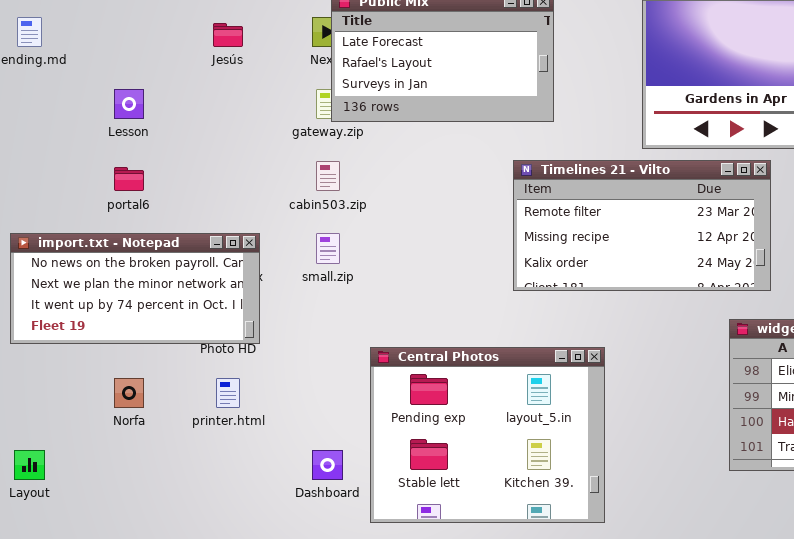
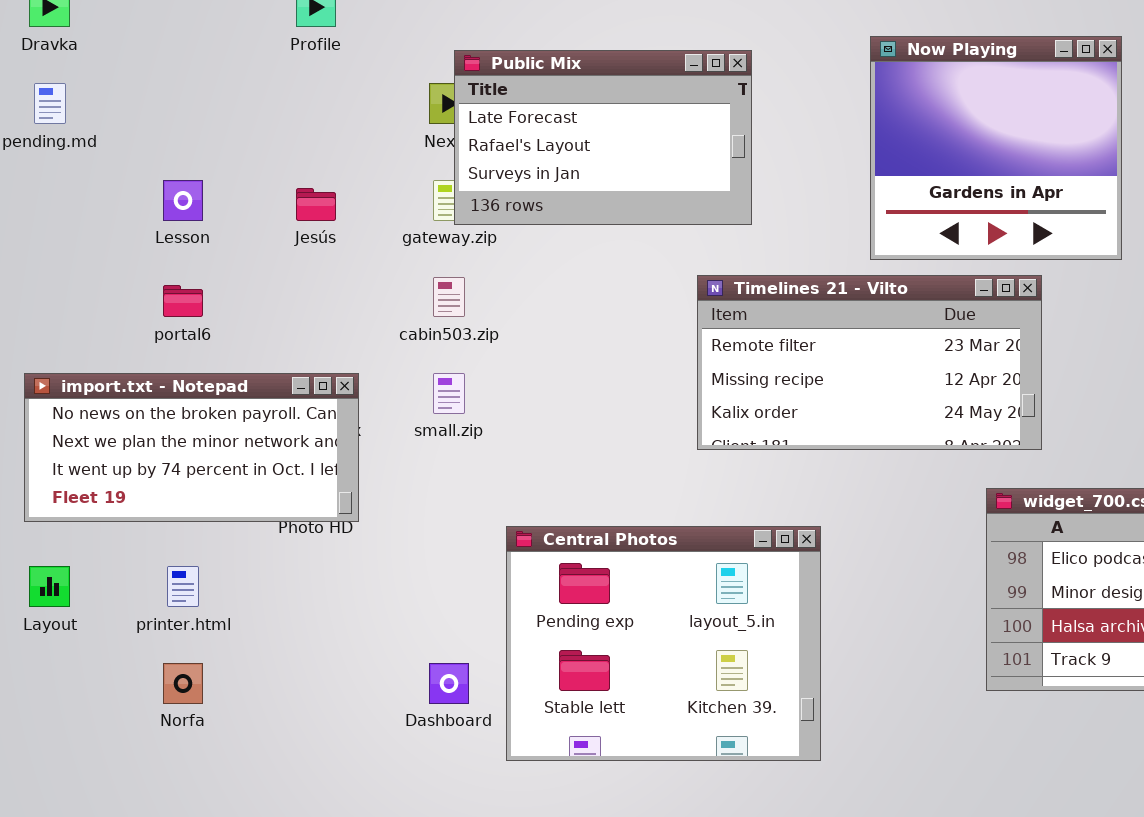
Jesús: [213,23,243,47] -> [296,188,336,221], moved
Norfa: [114,378,144,408] -> [163,663,203,704], moved
printer.html: [216,378,240,408] -> [167,566,199,607], moved
Layout: [14,450,45,480] -> [29,566,70,607], moved

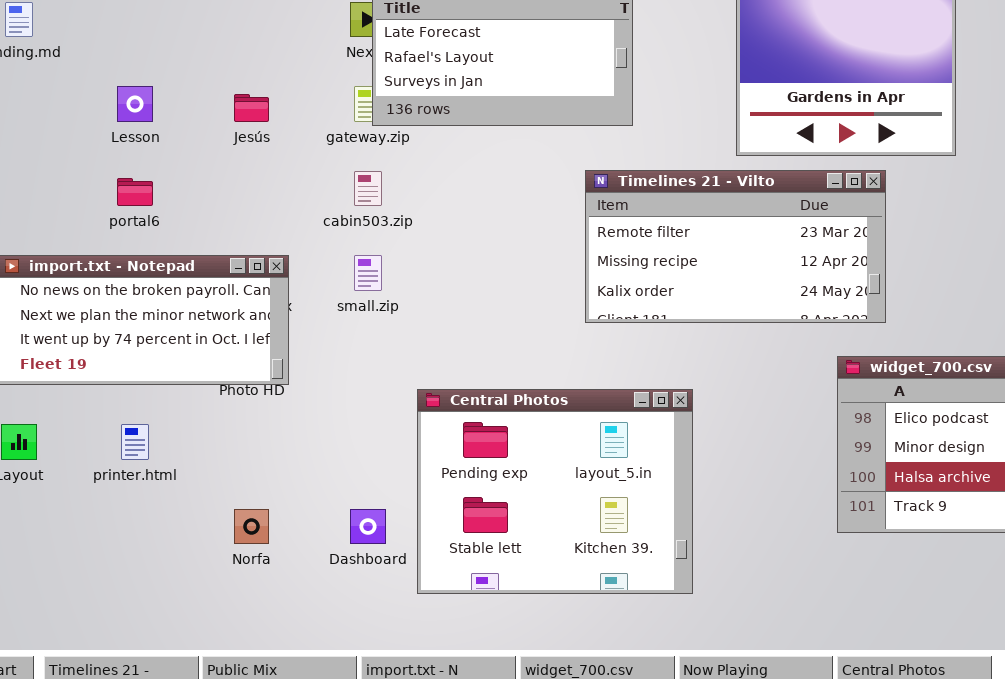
Norfa: [163,663,203,704] -> [234,509,269,544], moved

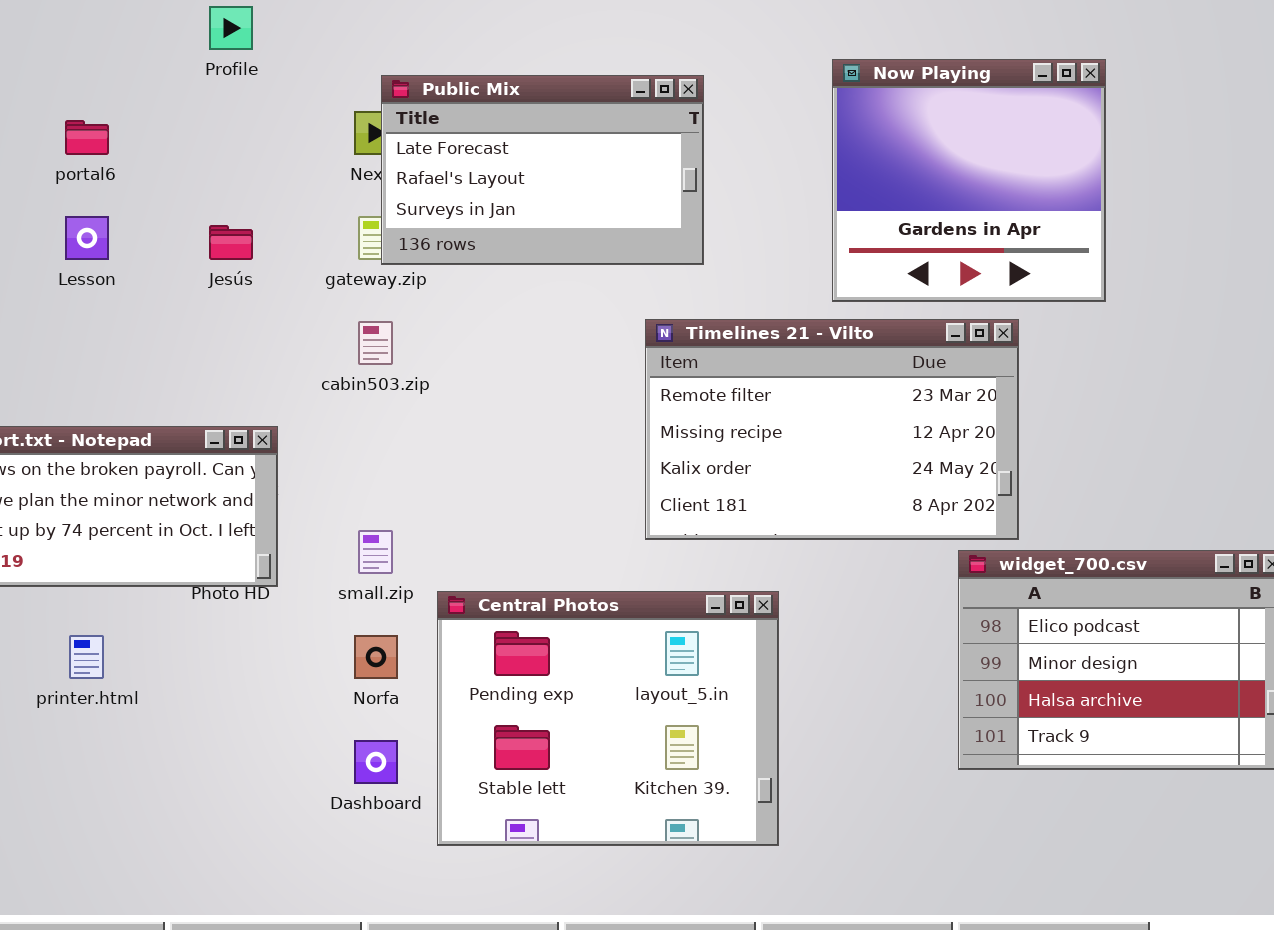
Timelines 21 - Vilto: [585,170,886,323] -> [645,319,1019,540], resized
portal6: [117,178,153,206] -> [65,120,109,155], moved
small.zip: [354,255,382,291] -> [358,530,393,574], moved
Norfa: [234,509,269,544] -> [354,635,398,679], moved

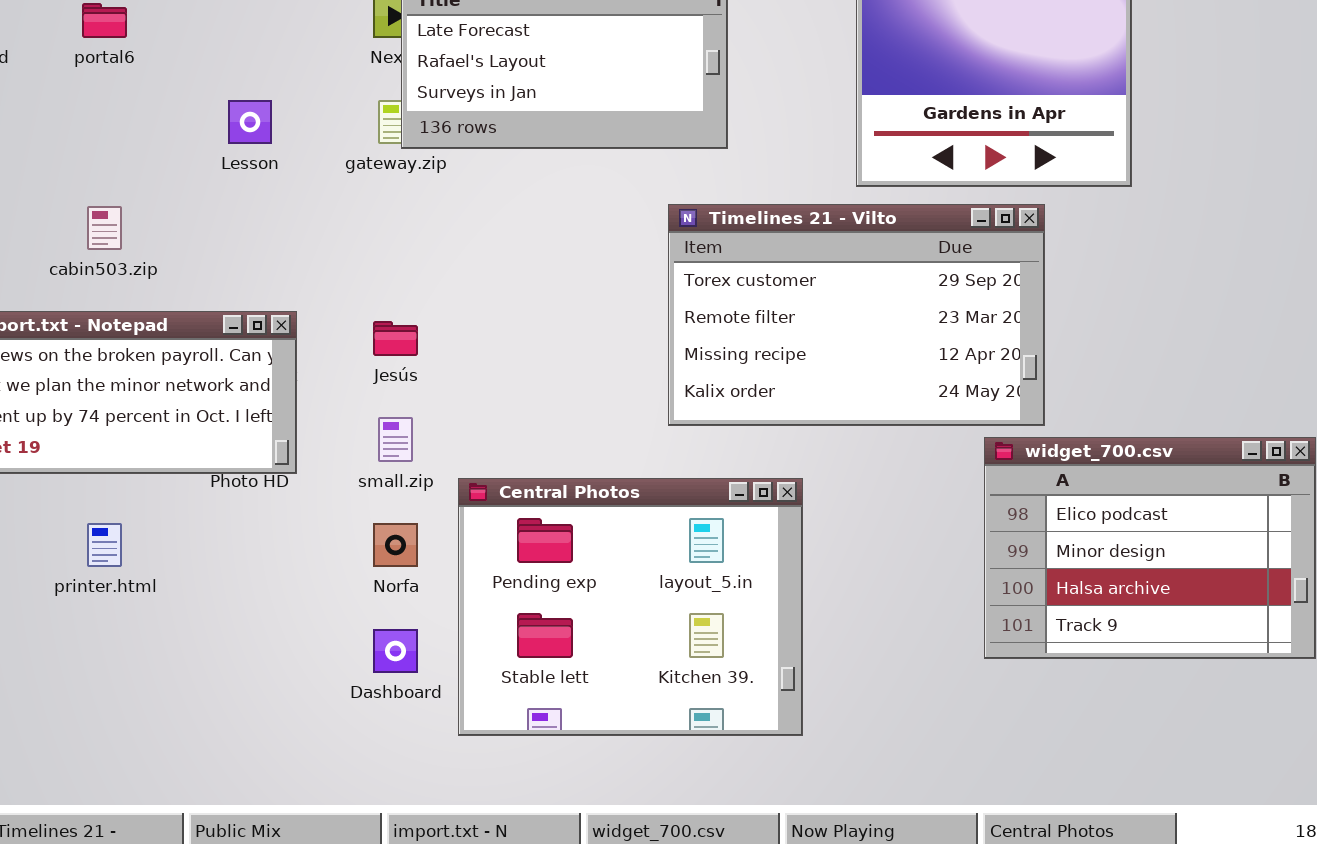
Lesson: [65,216,109,260] -> [228,100,272,144], moved
Jesús: [209,225,253,260] -> [373,321,418,356], moved
Timelines 21 - Vilto: [645,319,1019,540] -> [668,204,1045,426], scrolled up 1 row
cabin503.zip: [358,321,393,365] -> [87,206,122,250], moved

